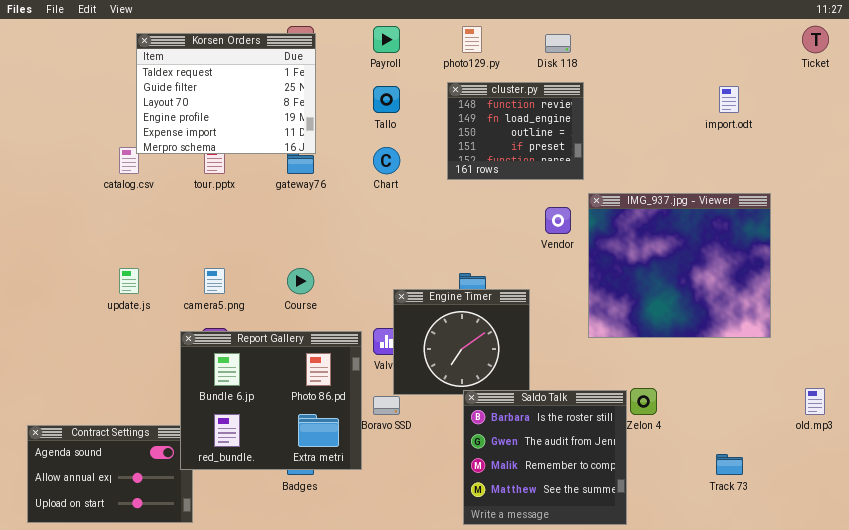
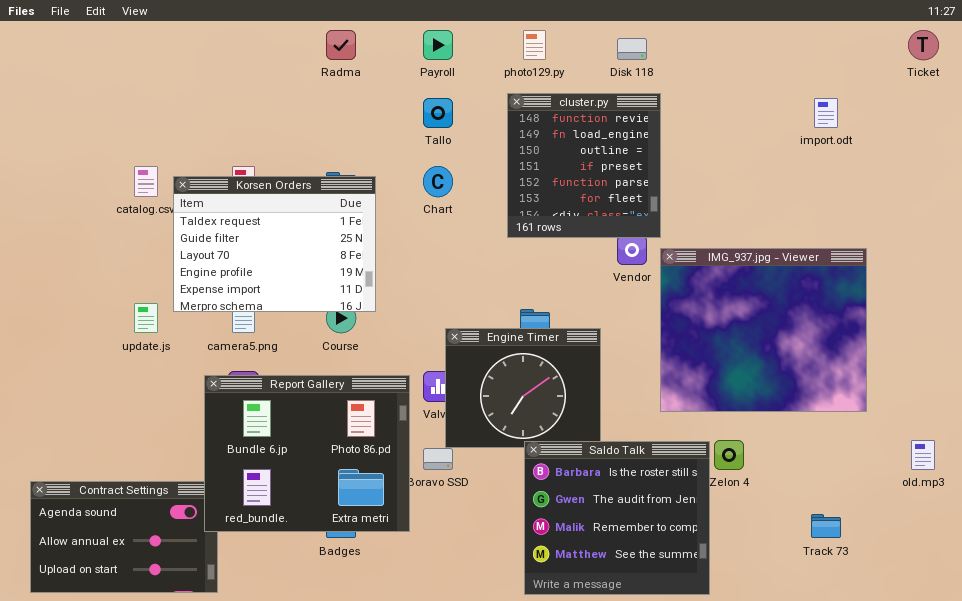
Korsen Orders: [136,33,316,154] -> [173,176,376,312], moved
cluster.py: [447,82,584,180] -> [507,93,661,238], resized
IMG_937.jpg - Viewer: [588,193,771,338] -> [660,248,867,412], moved

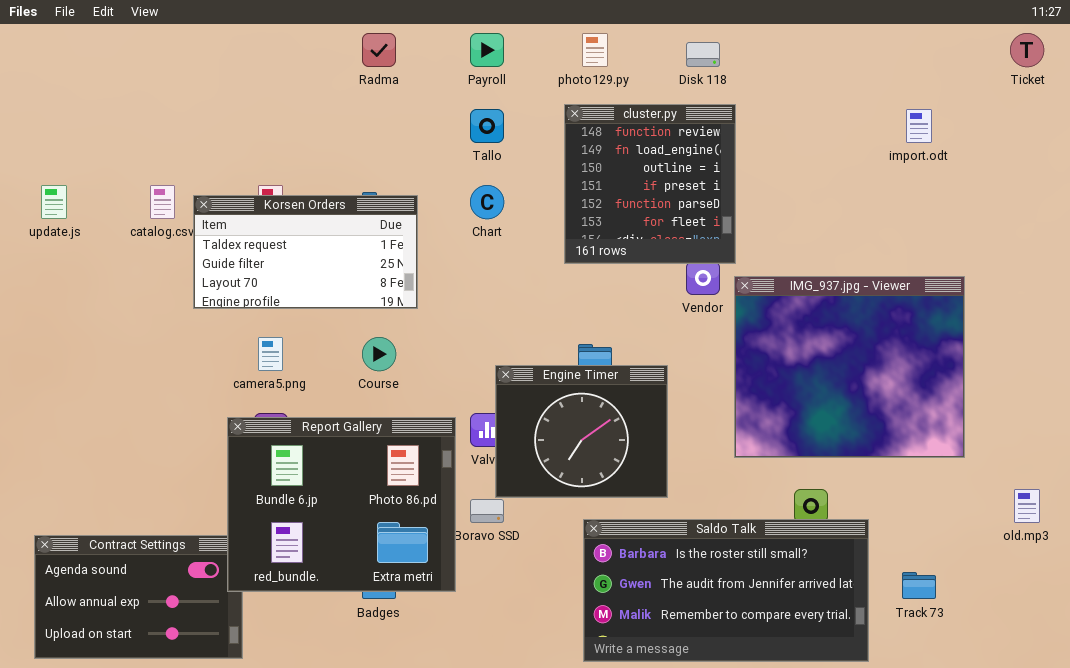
Korsen Orders: [173,176,376,312] -> [193,195,418,309], resized
update.js: [134,303,158,333] -> [41,185,67,219], moved
Saldo Talk: [524,441,710,595] -> [583,519,869,662], resized

